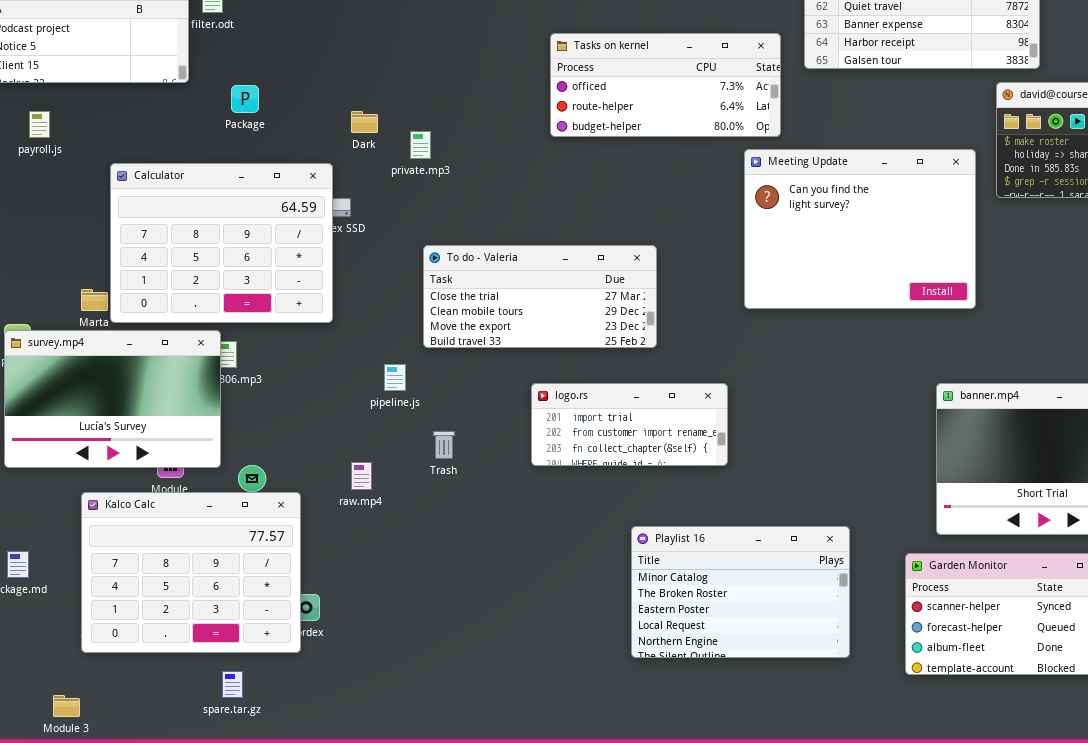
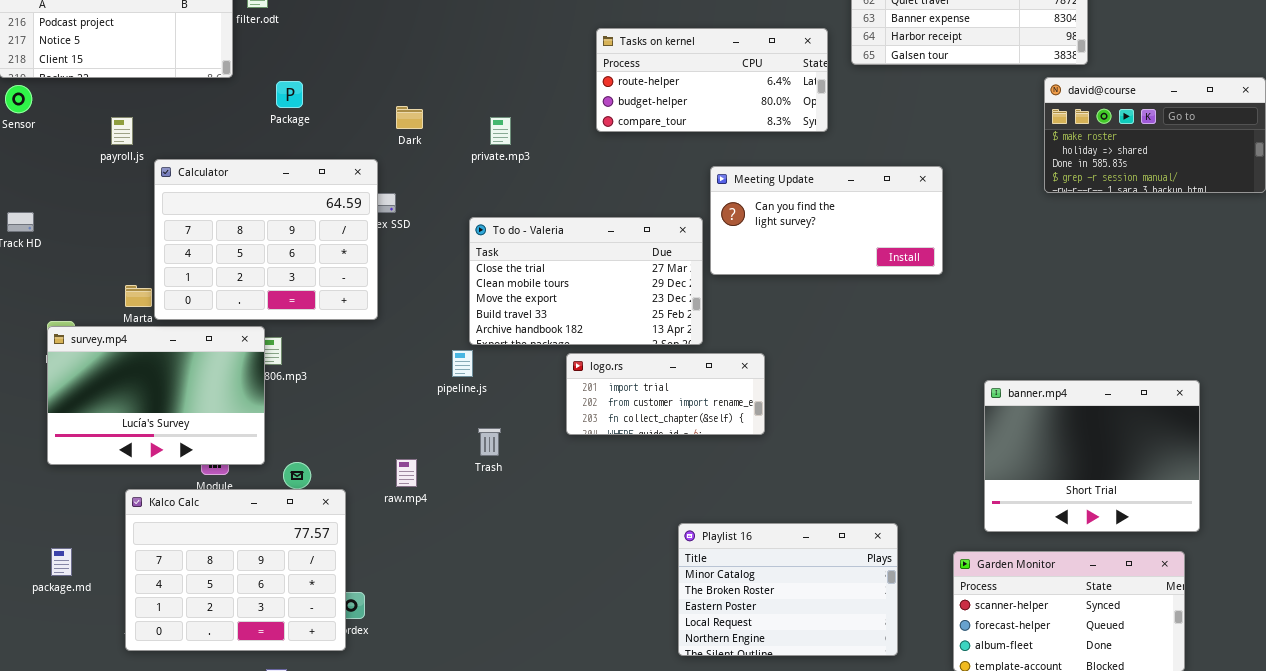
Tasks on kernel: [550,33,781,137] -> [596,28,828,132], scrolled down 1 row
payroll.js: [29,111,50,138] -> [111,117,133,145], moved
private.mp3: [410,131,431,159] -> [490,117,511,145], moved
Meeting Update: [744,149,976,309] -> [710,166,943,275], moved, resized
To do - Valeria: [423,245,657,348] -> [469,217,703,345], resized
pipeline.js: [384,364,406,391] -> [452,350,473,377], moved
logo.rs: [531,383,728,466] -> [566,353,765,435], moved

